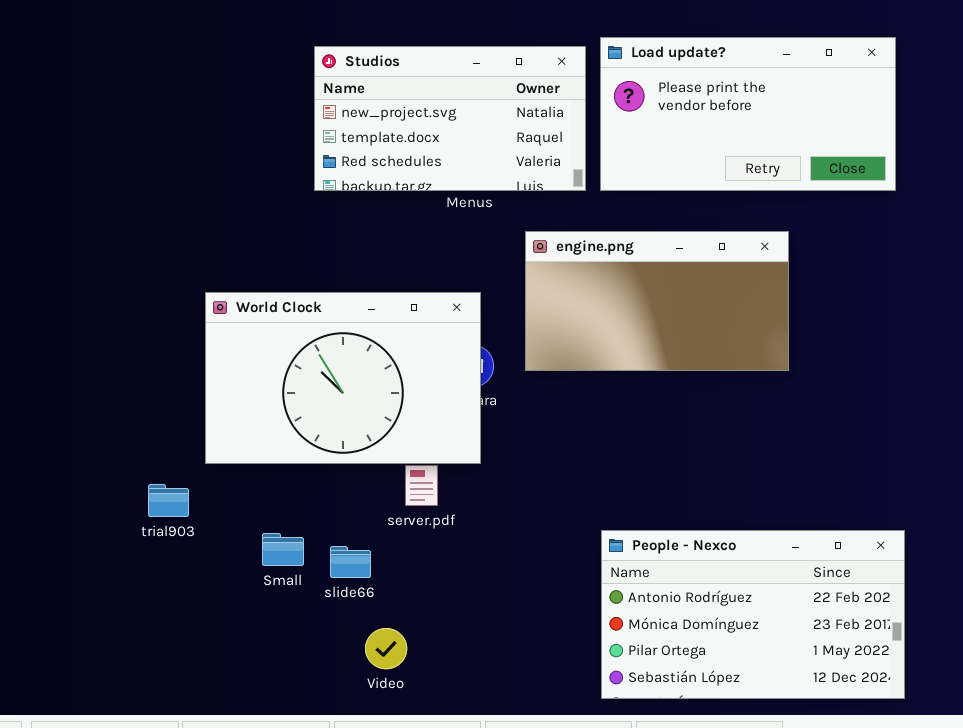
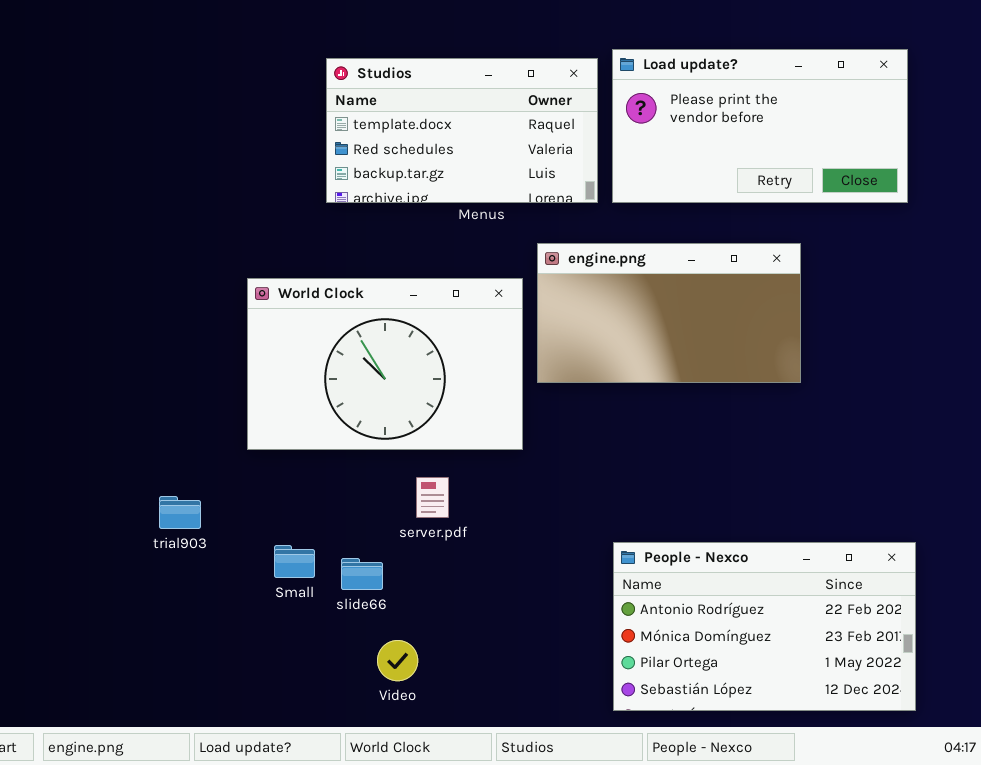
Studios: [314,46,586,191] -> [326,58,598,203], scrolled down 1 row
World Clock: [205,292,481,464] -> [247,278,523,450], moved

